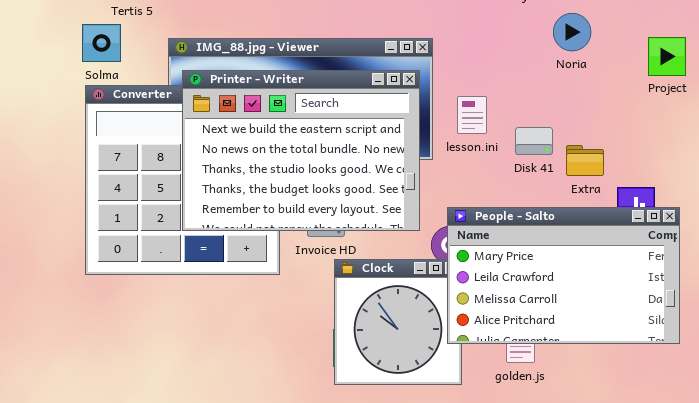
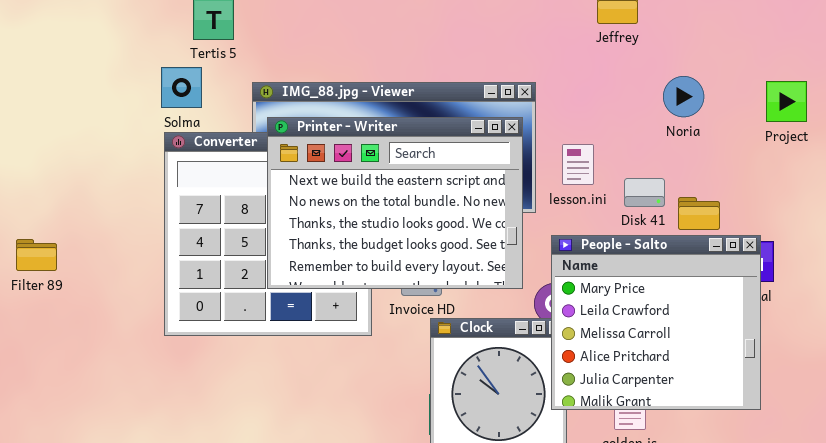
Noria: [553,13,591,51] -> [663,76,704,117], moved
People - Salto: [447,207,680,344] -> [551,235,761,410], resized

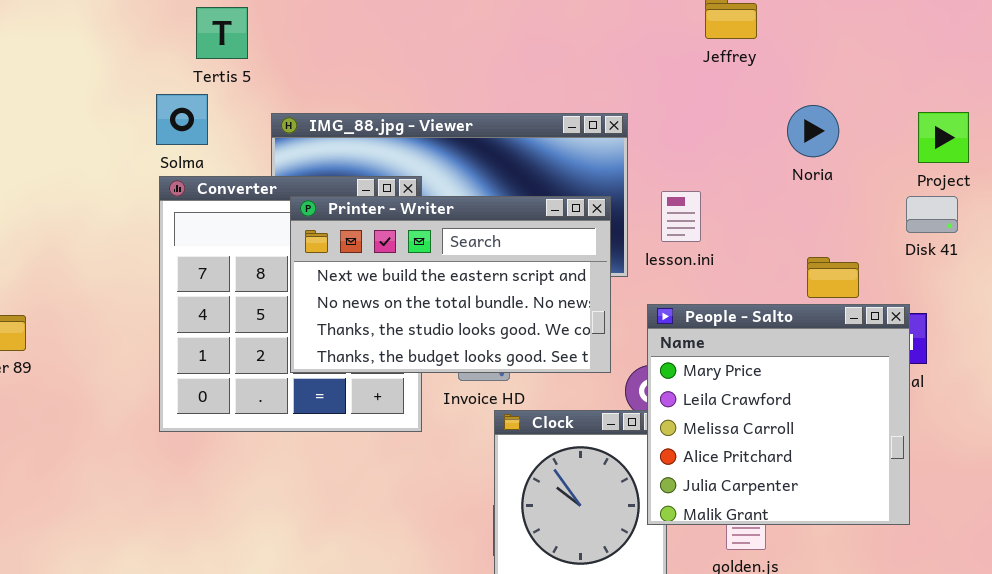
Printer - Writer: [267,117,523,289] -> [290,196,611,373], resized
Disk 41: [624,178,665,207] -> [906,196,958,233], moved

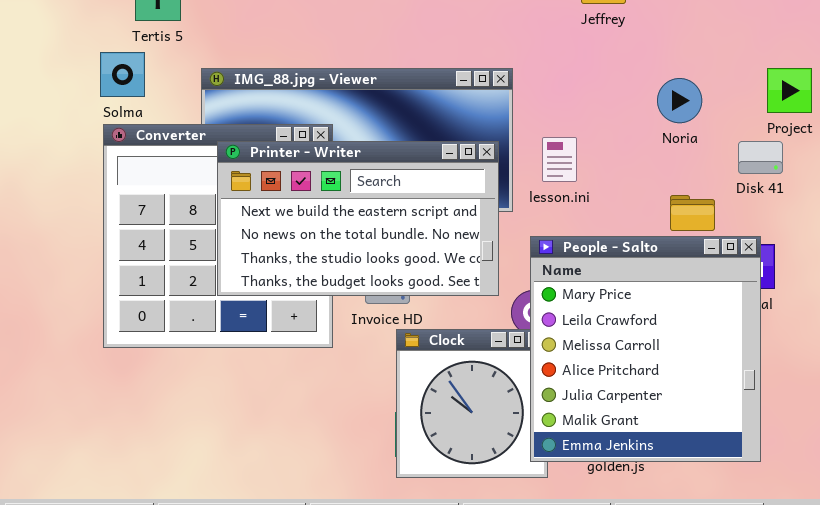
Noria: [787,105,839,157] -> [657,78,702,123], moved
Disk 41: [906,196,958,233] -> [738,141,783,174], moved
People - Salto: [647,304,910,525] -> [530,236,761,462], resized

